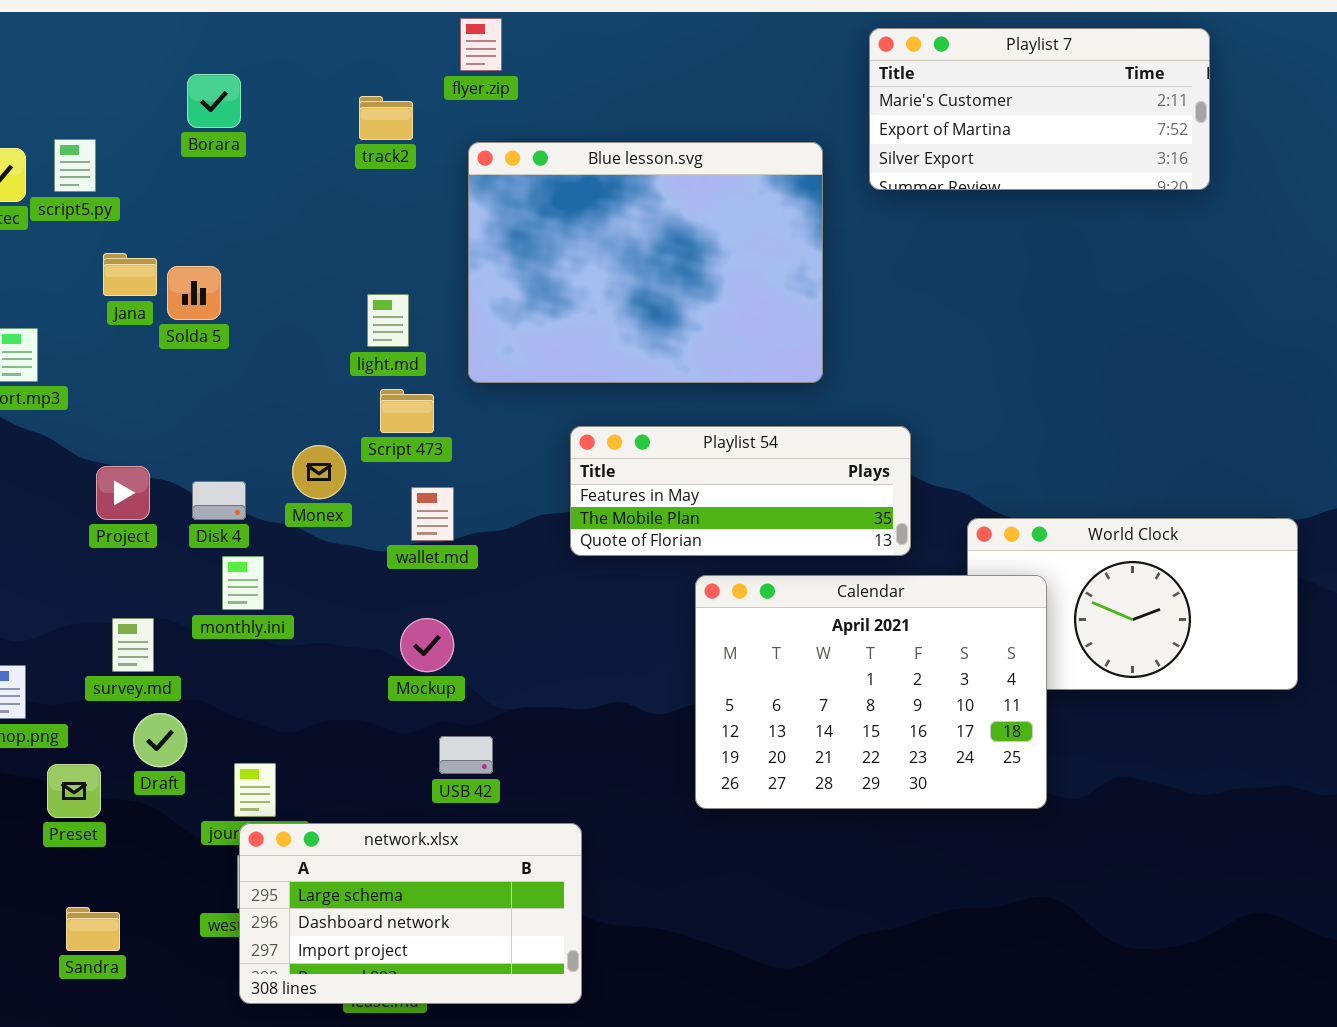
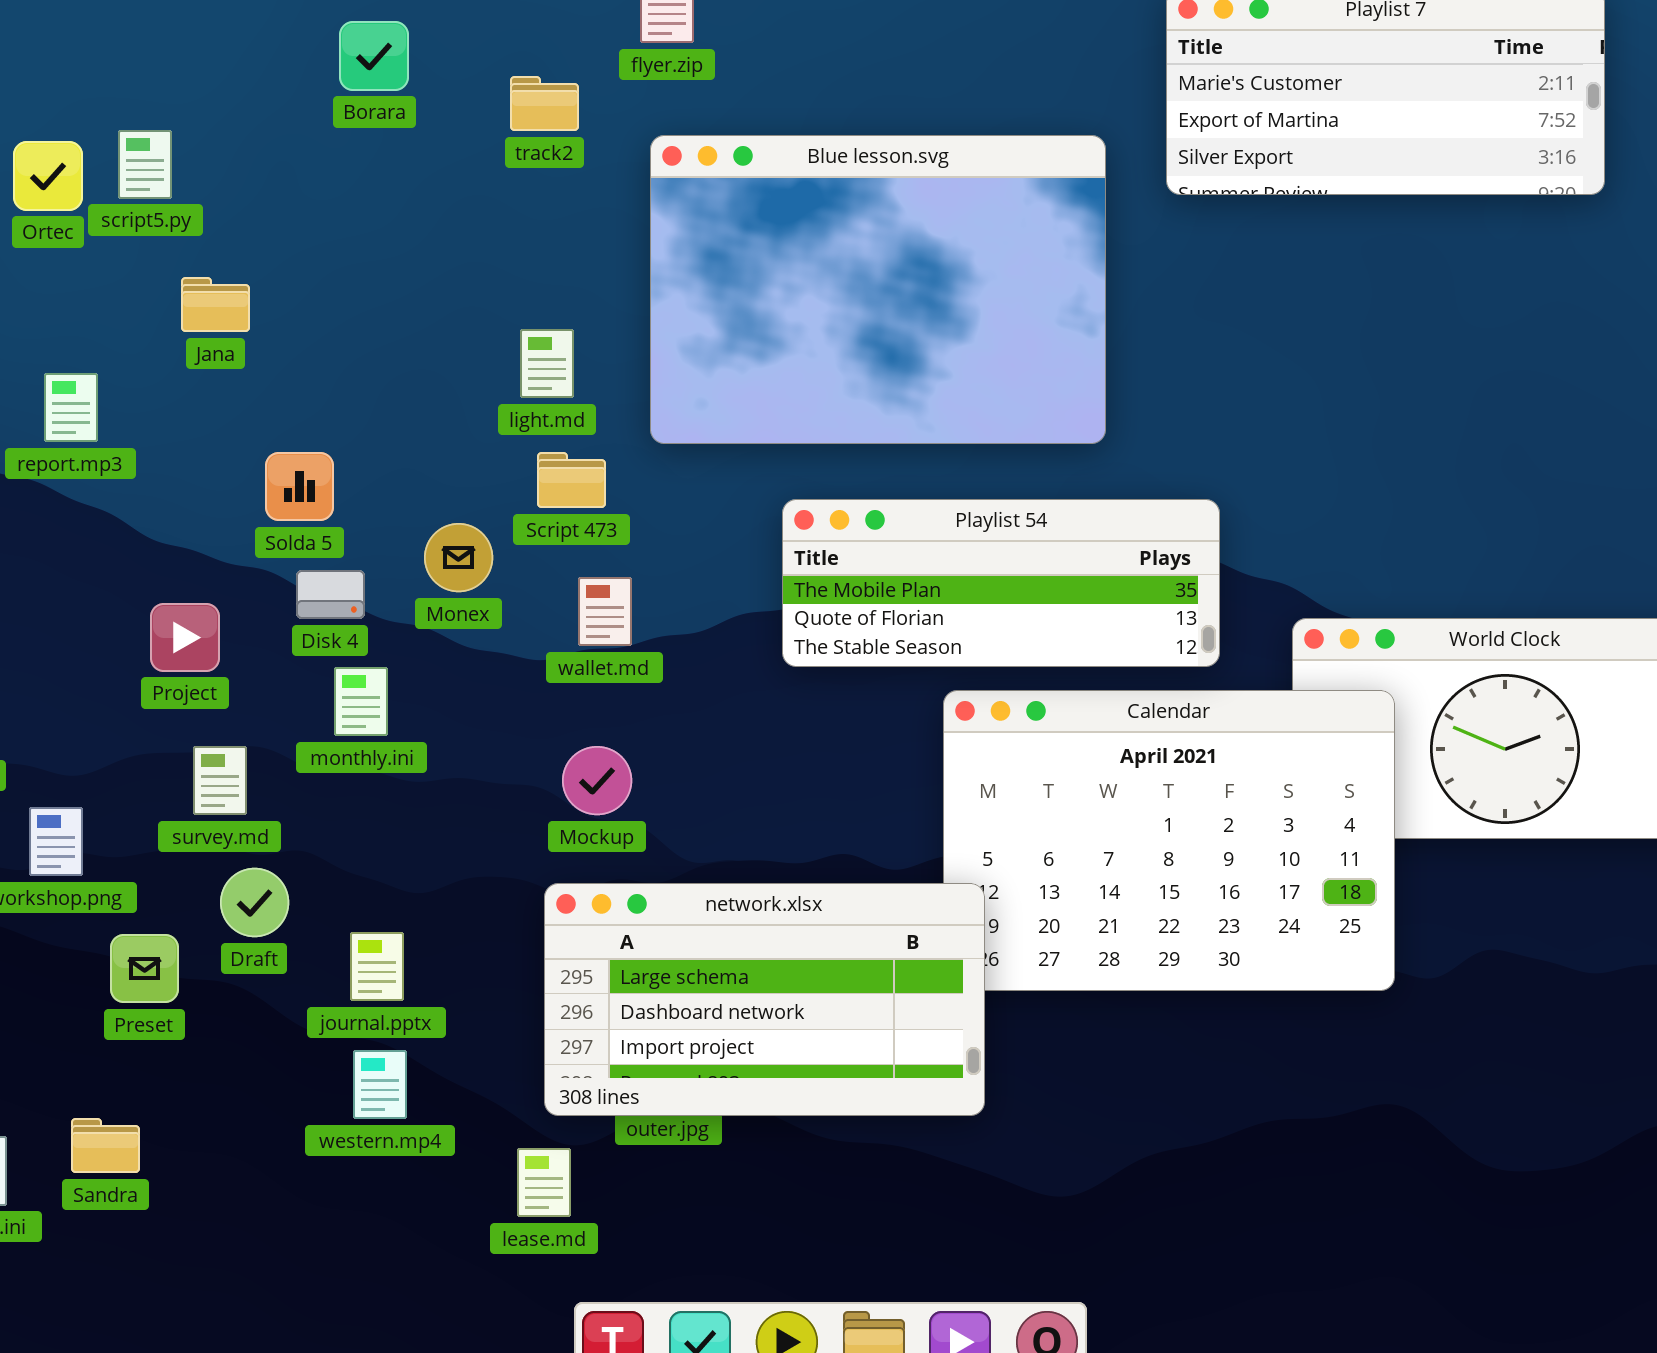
Borara: [187,74,241,128] -> [339,21,409,91], moved
Solda 5: [167,266,221,320] -> [265,452,334,521], moved
Playlist 54: [570,426,911,556] -> [782,499,1220,667], scrolled down 1 row
Project: [96,466,150,520] -> [150,603,220,672], moved
network.xlsx: [239,823,582,1004] -> [544,883,985,1116], moved
Sandra: [66,907,120,951] -> [71,1118,140,1173], moved

